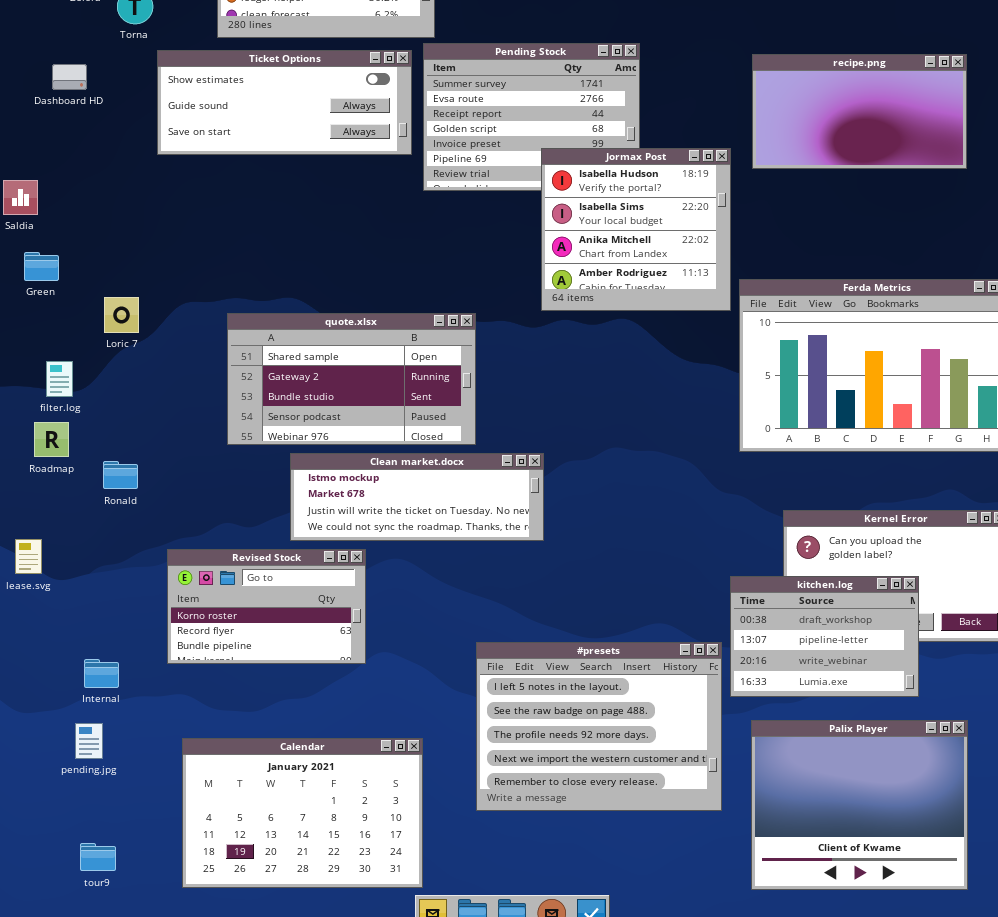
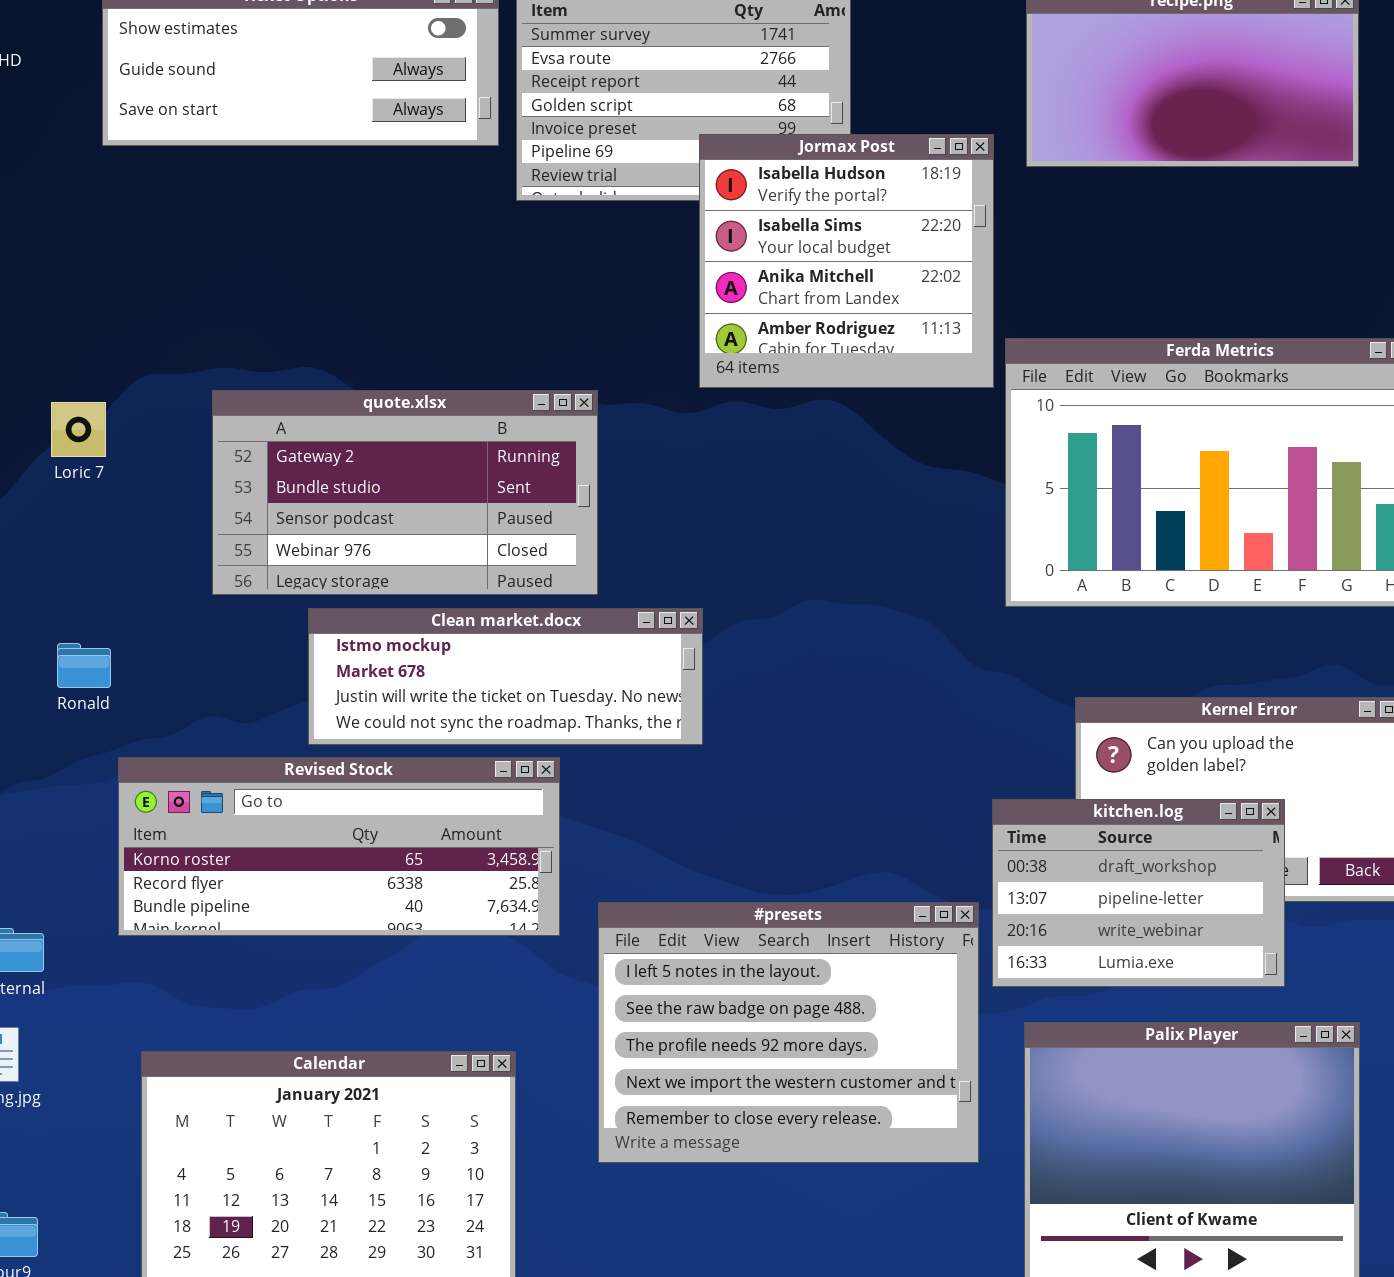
Loric 7: [104,297,139,333] -> [51,402,106,457], moved
quote.xlsx: [227,313,476,445] -> [212,390,598,595], scrolled down 1 row
Ronald: [103,461,138,489] -> [57,643,111,688], moved
Revised Stock: [167,549,366,664] -> [118,757,560,936], resized

